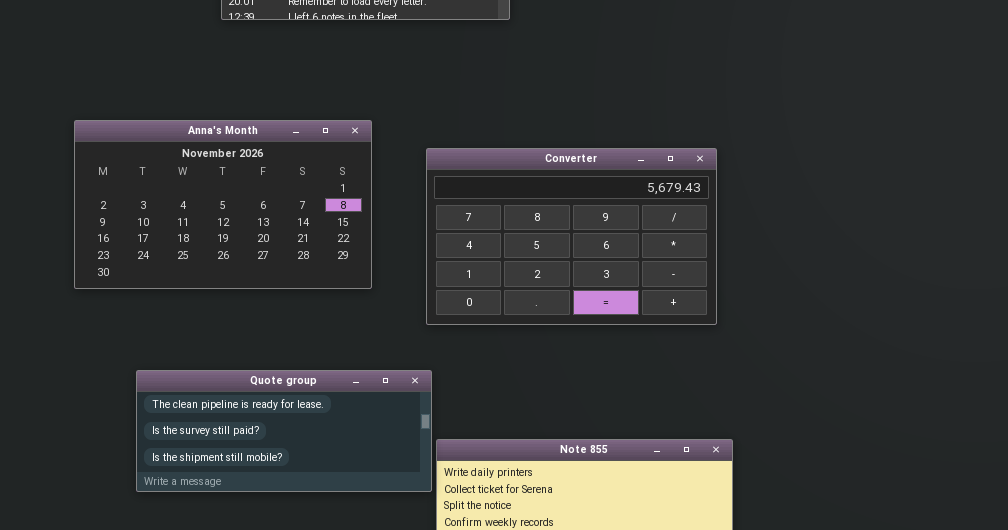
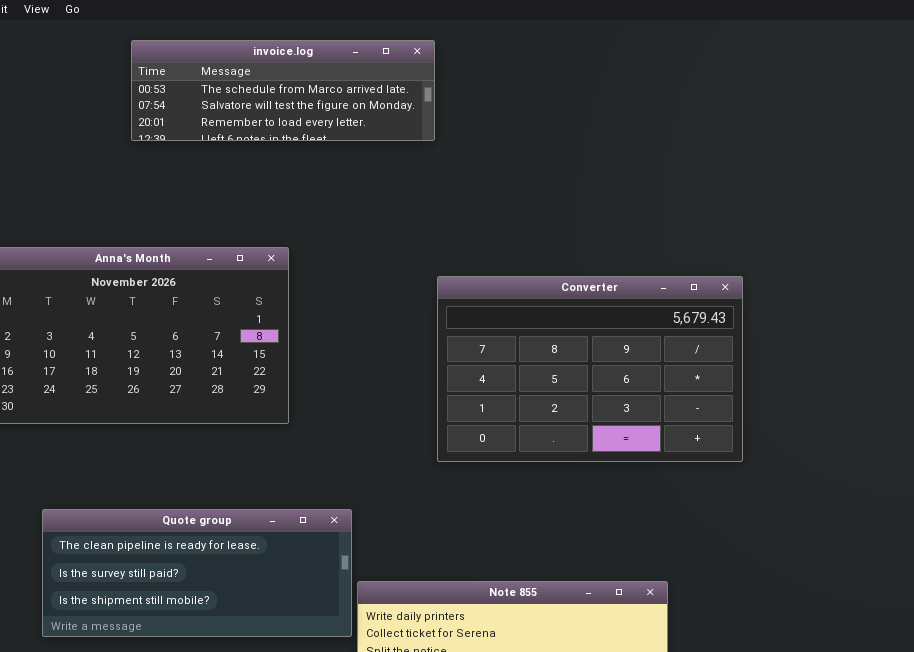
Converter: [426,148,717,325] -> [437,276,743,462], moved

